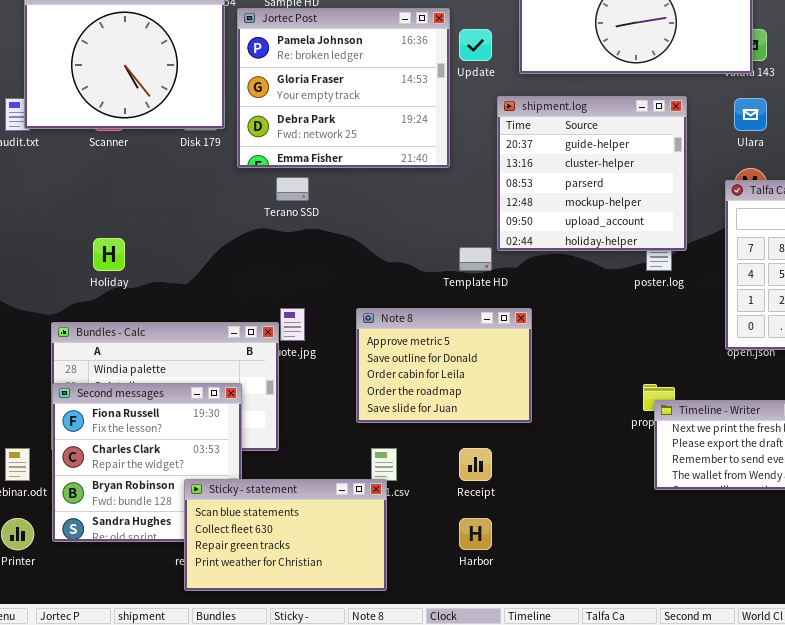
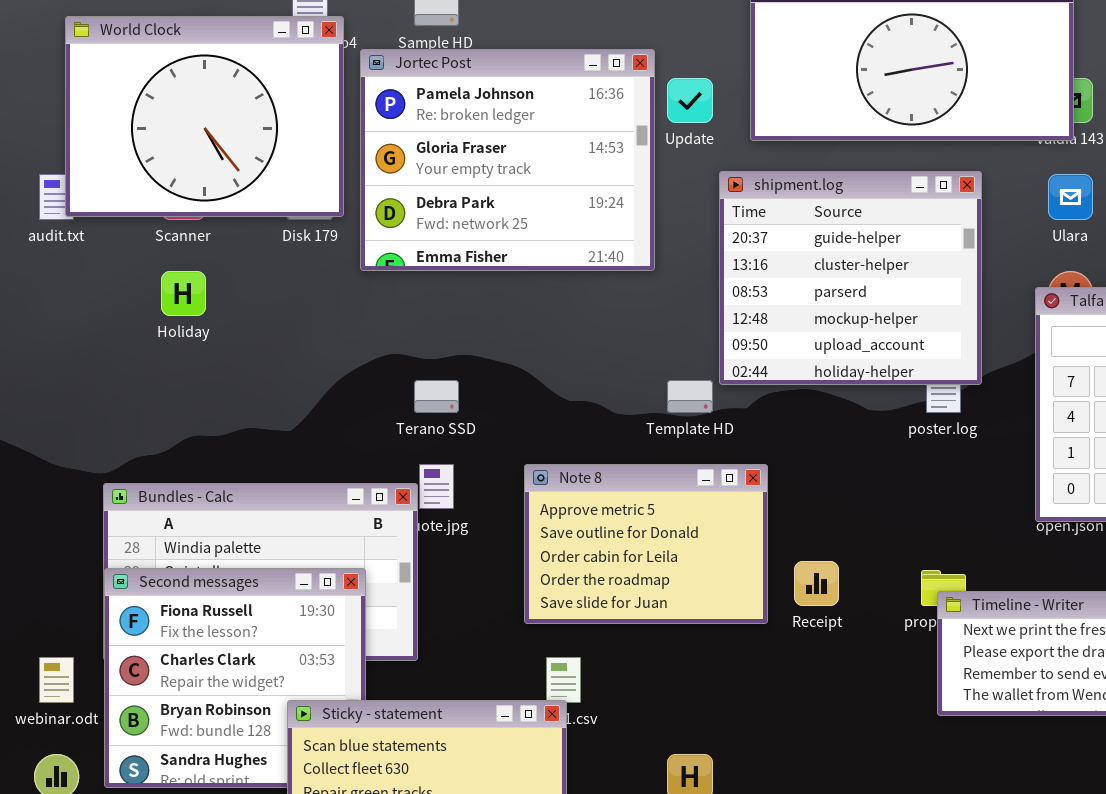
Terano SSD: [276,177,309,201] -> [414,380,459,413], moved
Holiday: [93,238,125,271] -> [161,271,206,316], moved
Receipt: [459,448,492,481] -> [794,561,839,606], moved

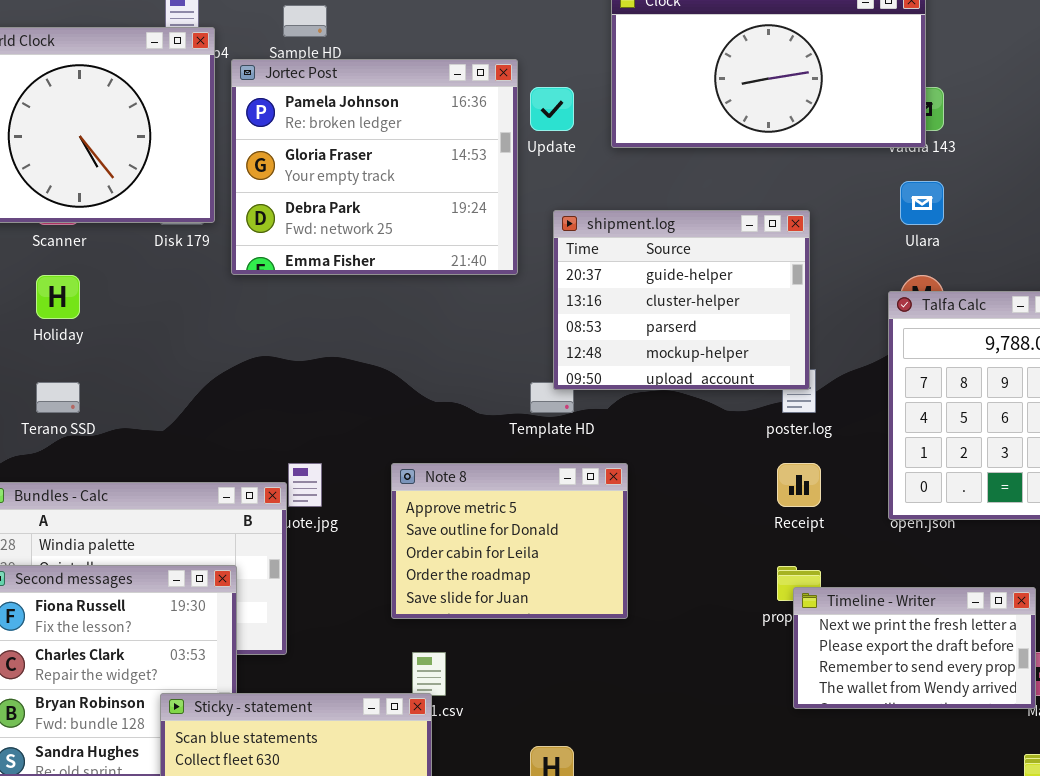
shipment.log: [719,171,982,385] -> [553,210,810,390], moved, resized
Terano SSD: [414,380,459,413] -> [36,382,80,413], moved
Receipt: [794,561,839,606] -> [777,463,821,507], moved

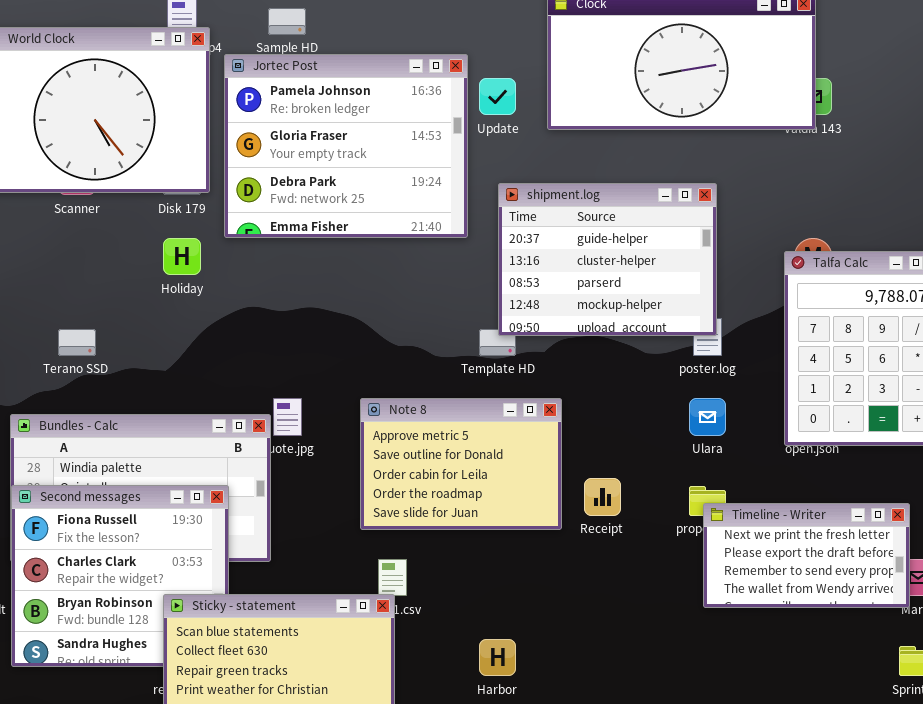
Ulara: [900,181,944,225] -> [689,398,726,436], moved
Holiday: [36,275,80,319] -> [163,238,201,275], moved
Receipt: [777,463,821,507] -> [584,478,621,516], moved

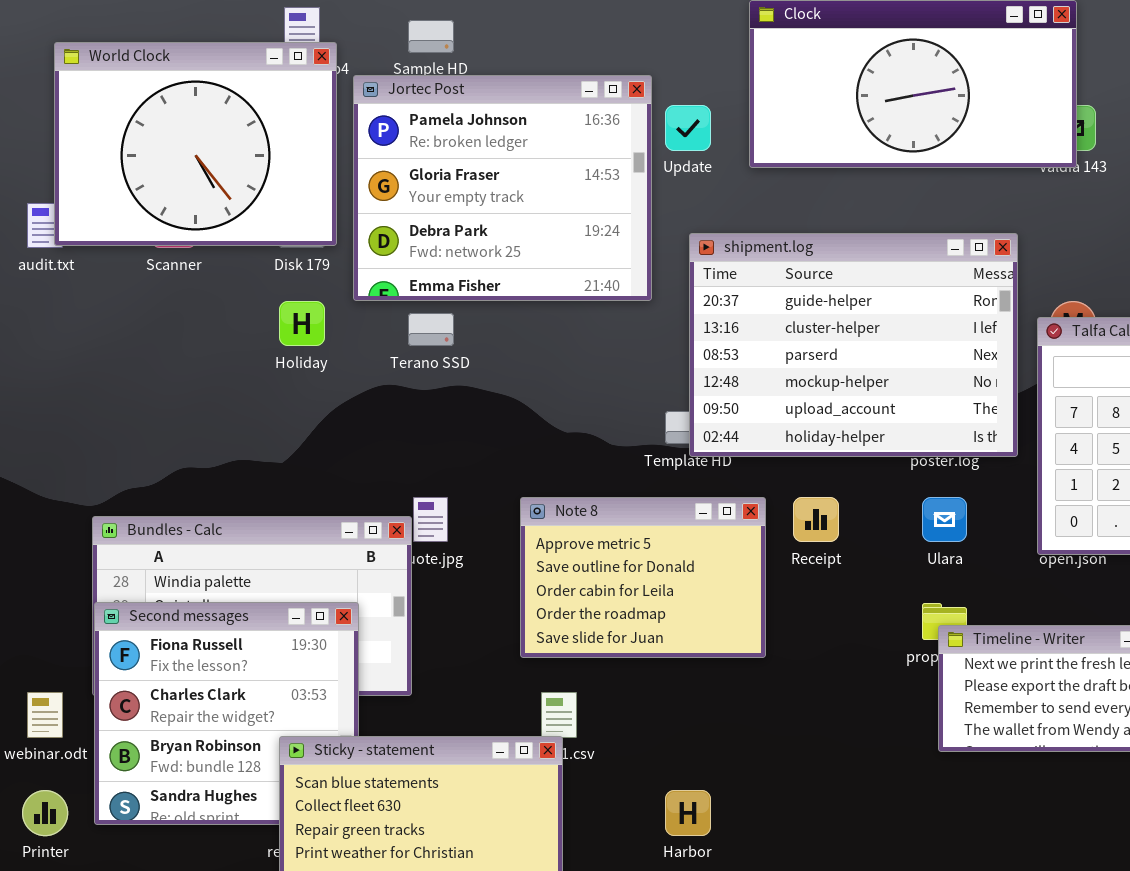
shipment.log: [498,183,717,336] -> [689,233,1018,457], resized
Terano SSD: [58,329,96,356] -> [408,313,454,346], moved
Receipt: [584,478,621,516] -> [793,497,839,542], moved

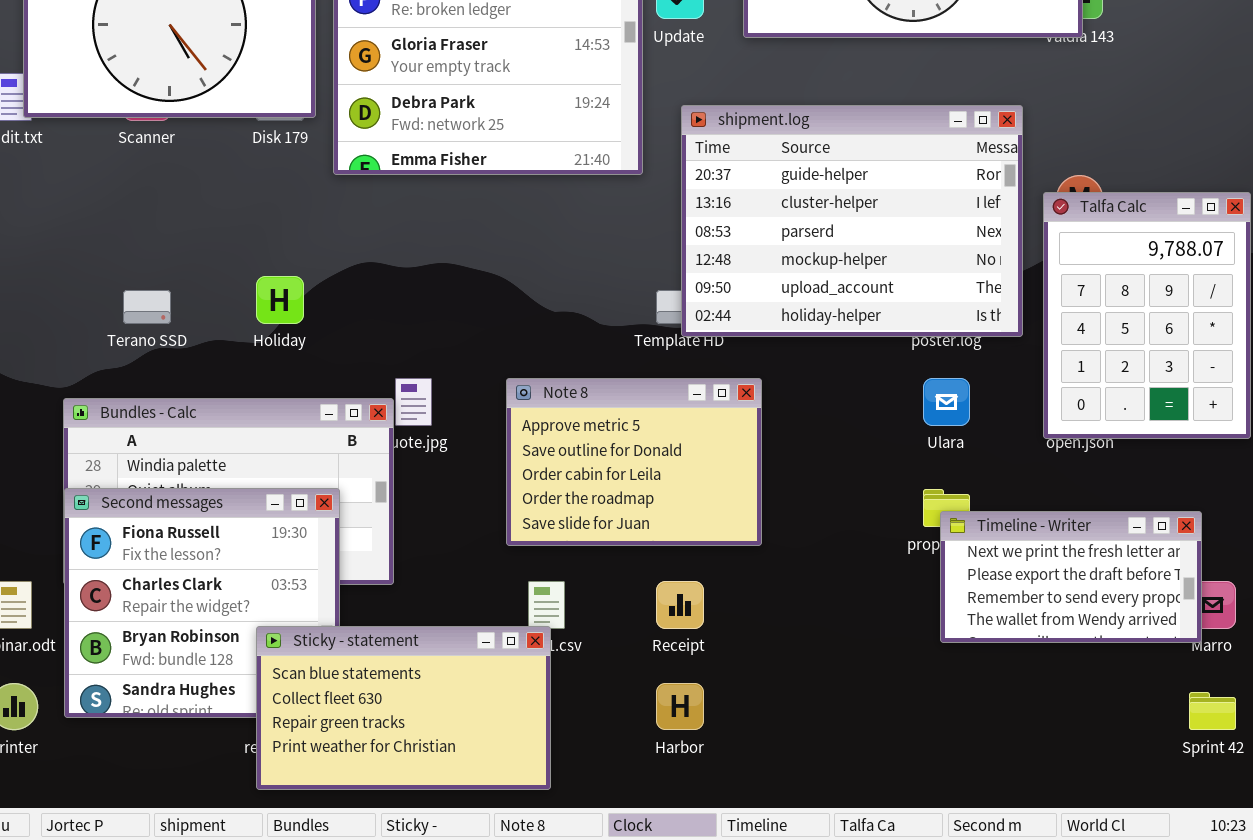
Holiday: [279,301,325,346] -> [256,276,304,324], moved
Terano SSD: [408,313,454,346] -> [123,290,171,324], moved
Receipt: [793,497,839,542] -> [656,581,704,629], moved

